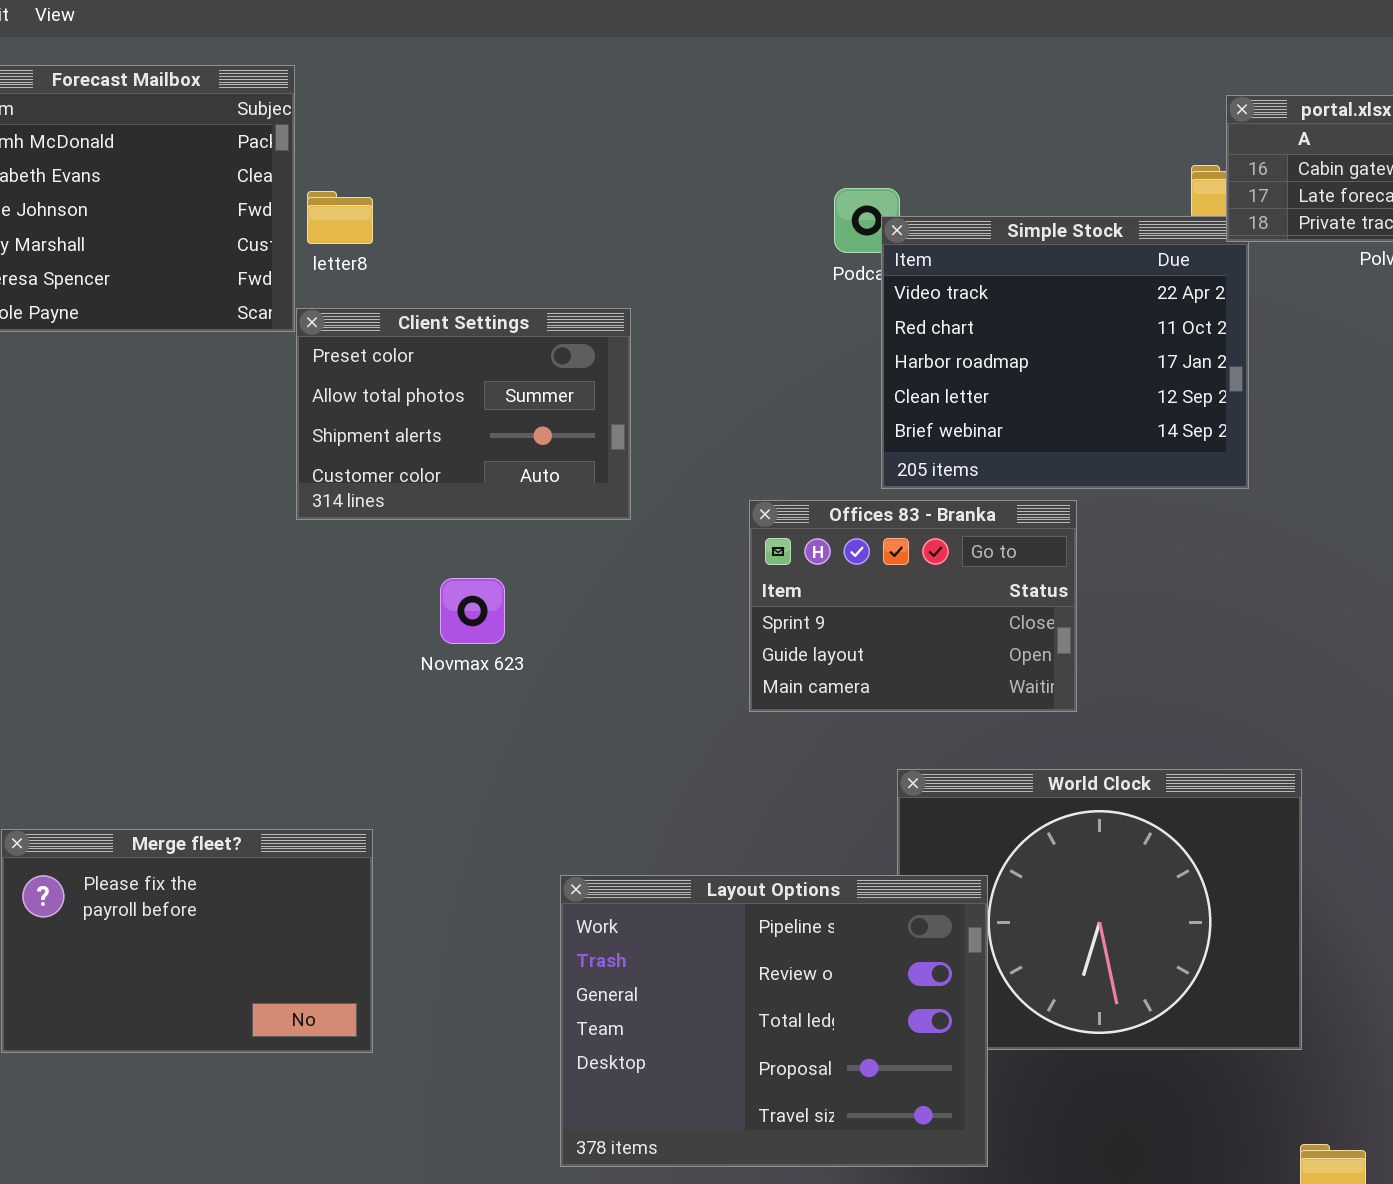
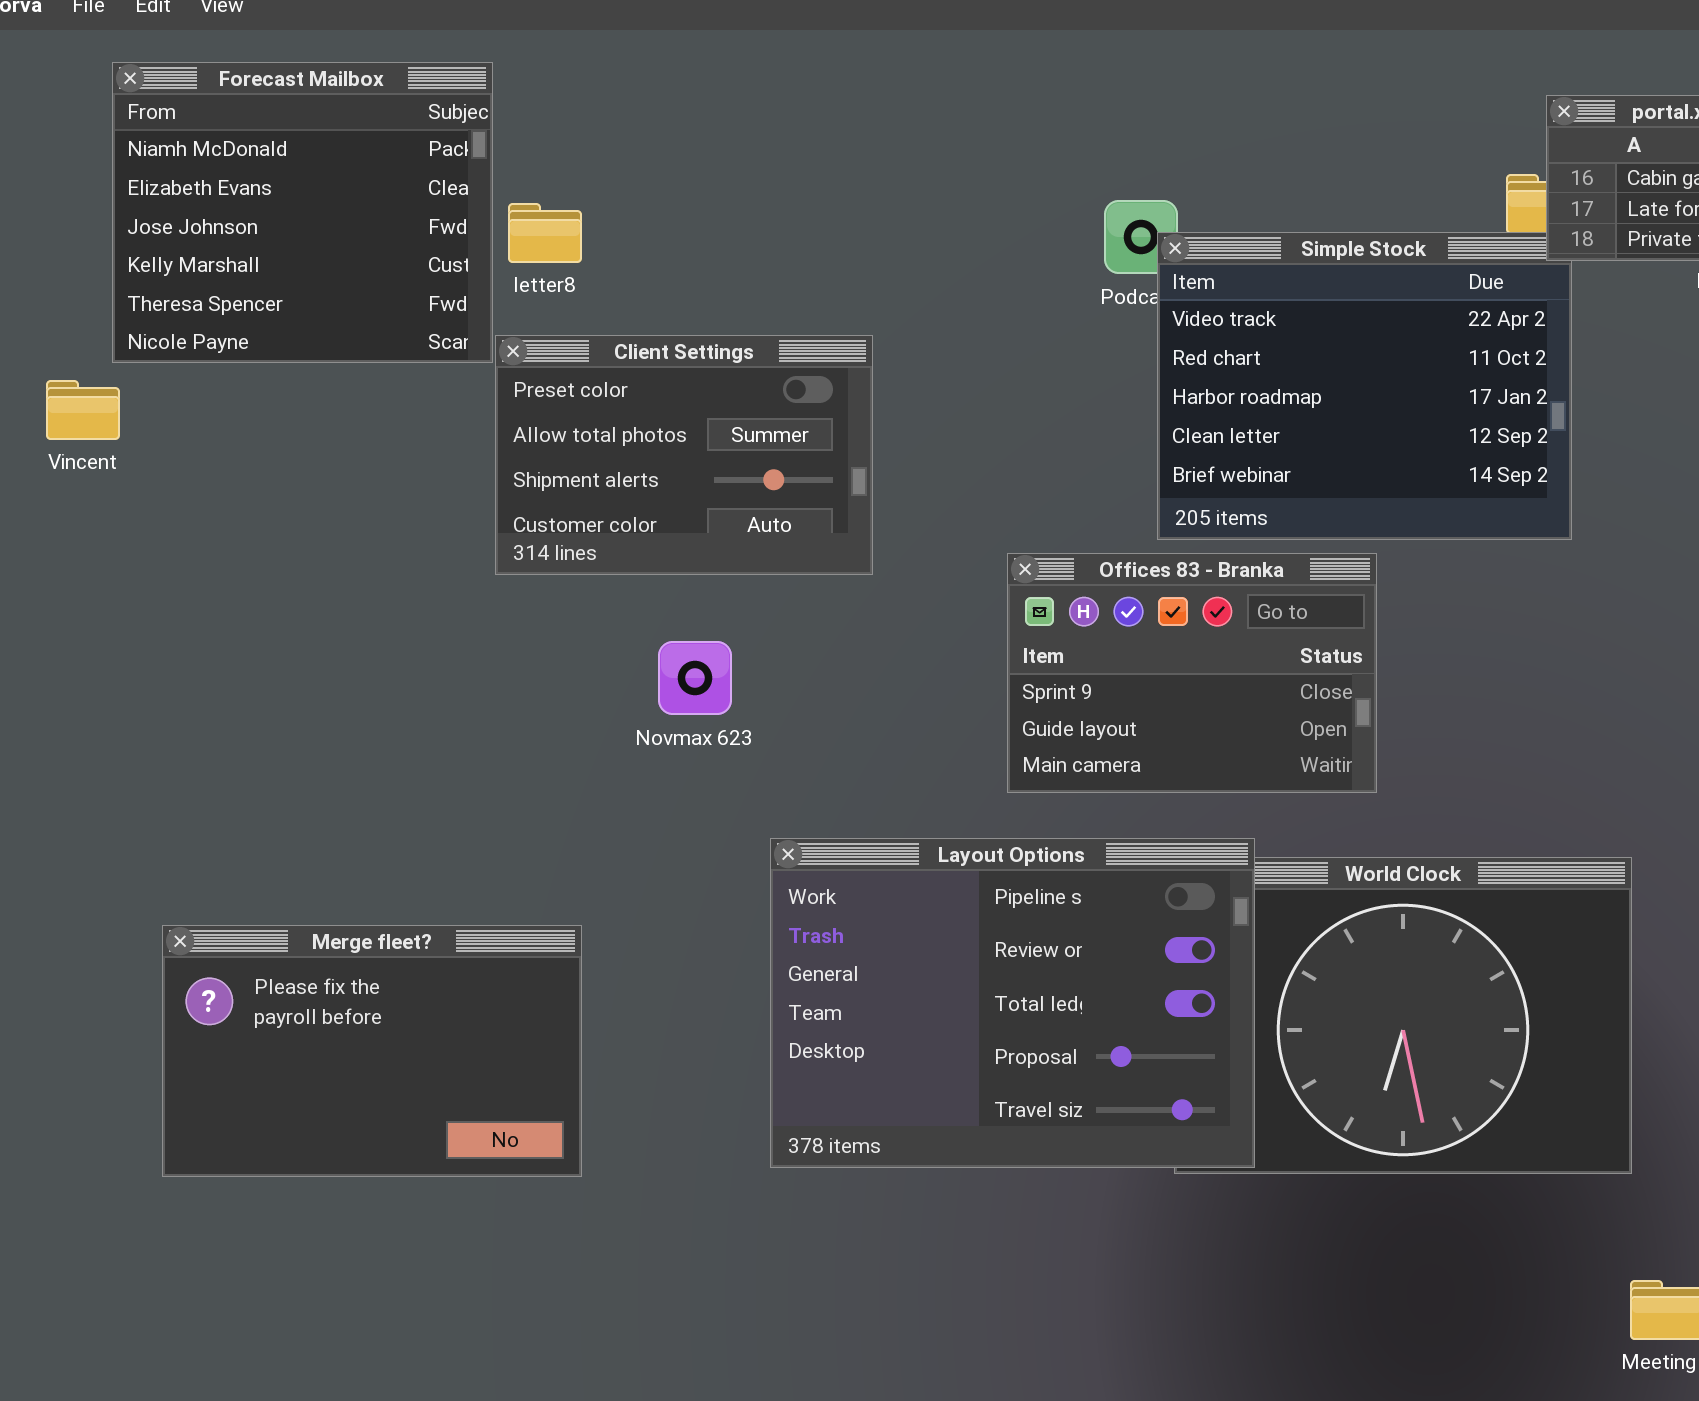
Layout Options: [560,875,988,1167] -> [770,838,1255,1168], moved

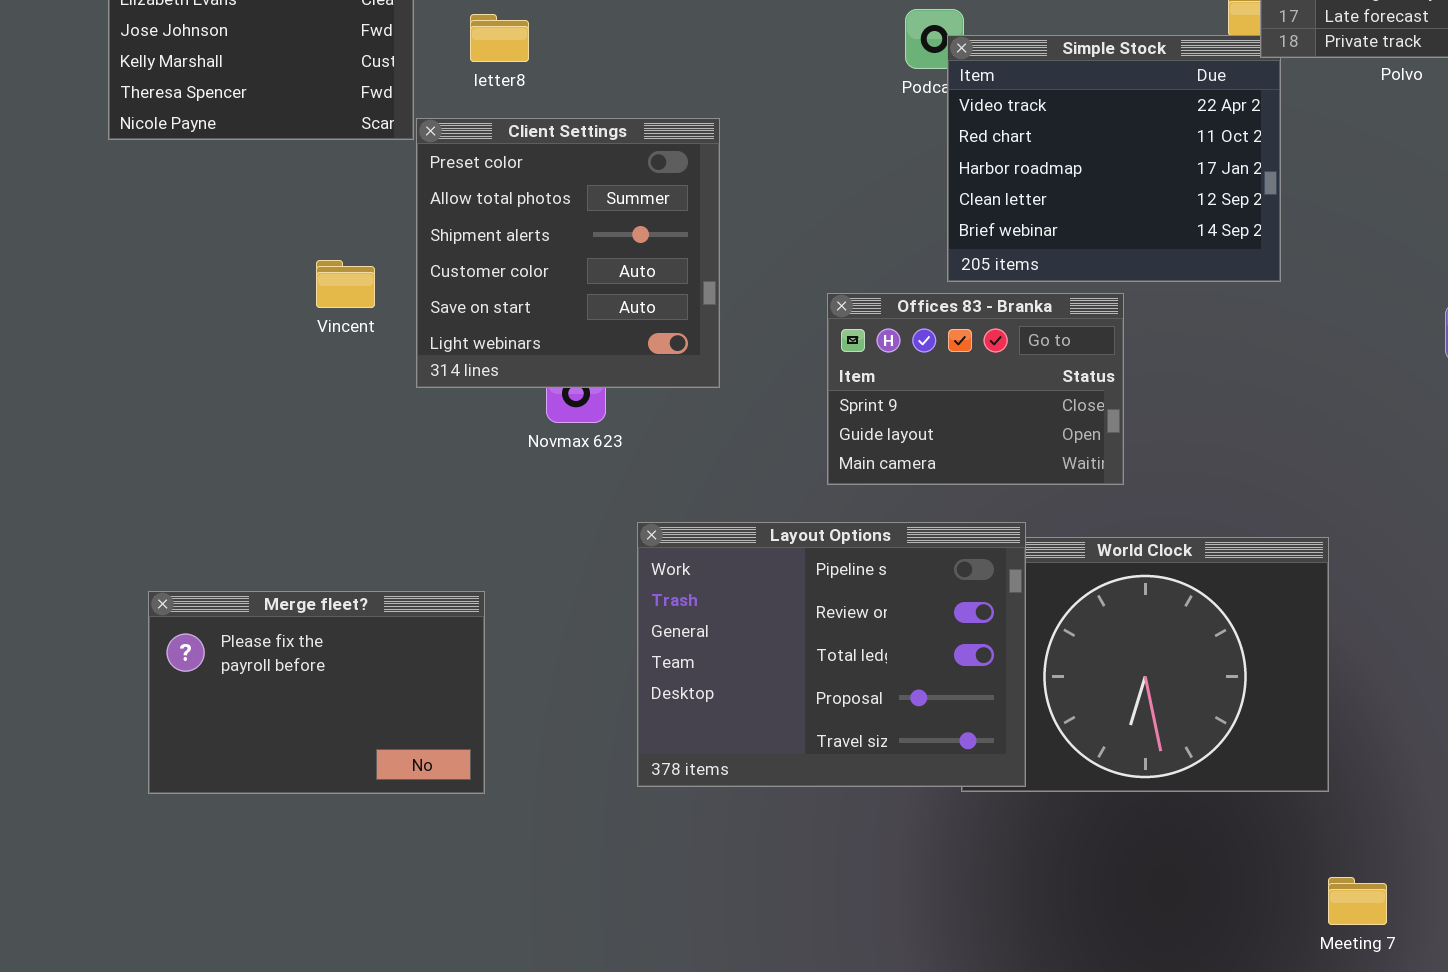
letter8: [508,203,582,263] -> [470,14,529,62], moved
Client Settings: [495,335,873,575] -> [416,118,720,388], resized
Vincent: [46,380,120,440] -> [316,260,375,308], moved

